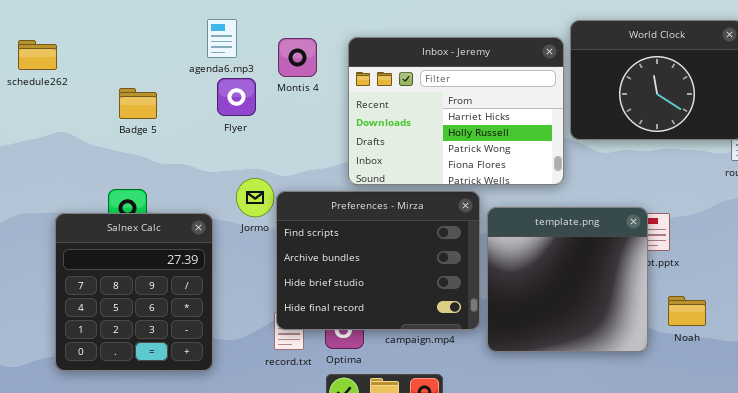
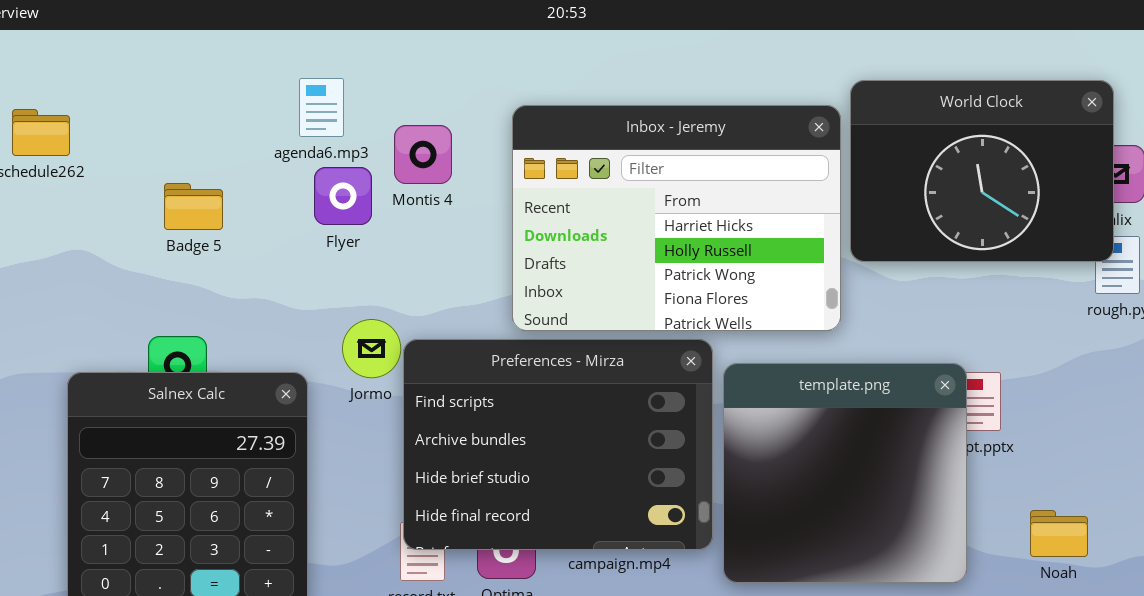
Montis 4: [278,38,317,77] -> [394,125,452,184], moved
Noah: [668,296,706,326] -> [1030,510,1088,557], moved

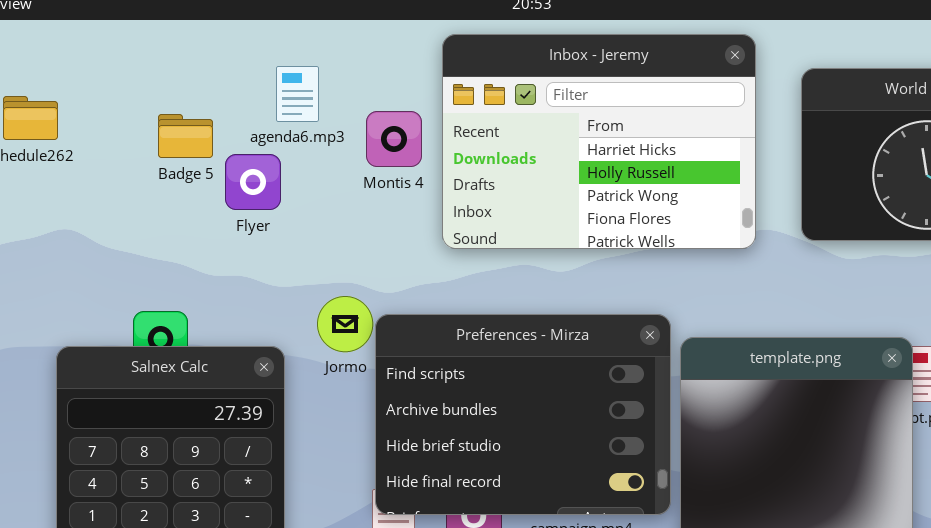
Inbox - Jeremy: [512,105,841,331] -> [442,34,756,249], moved
Flyer: [314,167,372,225] -> [225,154,281,210], moved
Badge 5: [164,183,223,230] -> [158,114,213,158], moved

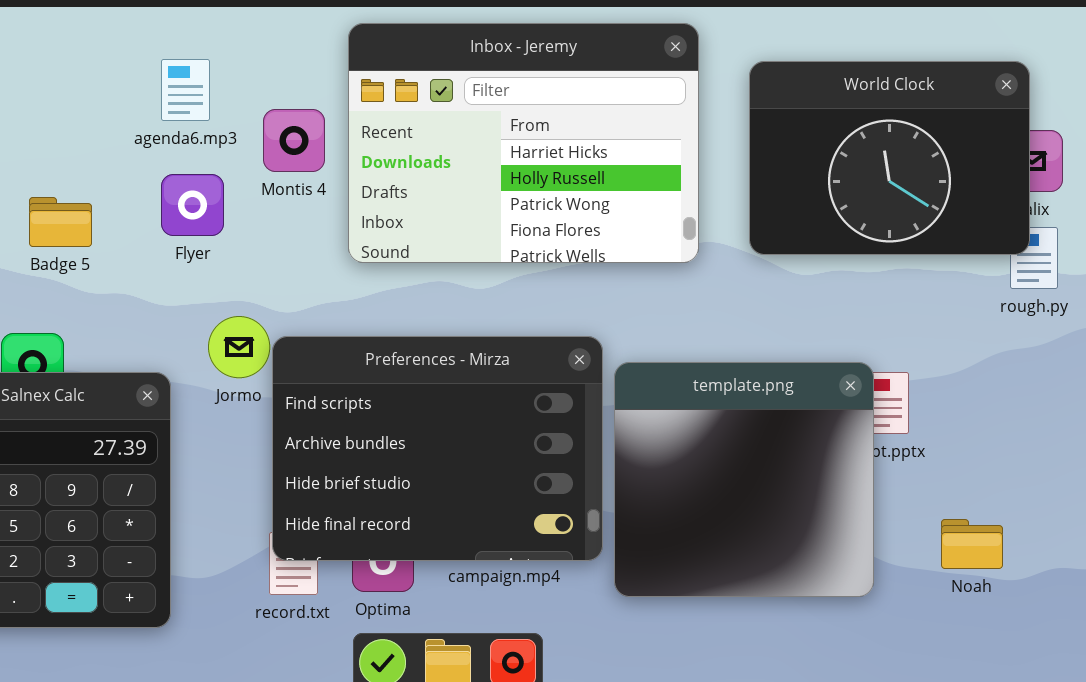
Badge 5: [158,114,213,158] -> [29,197,92,247], moved
Flyer: [225,154,281,210] -> [161,174,224,236], moved

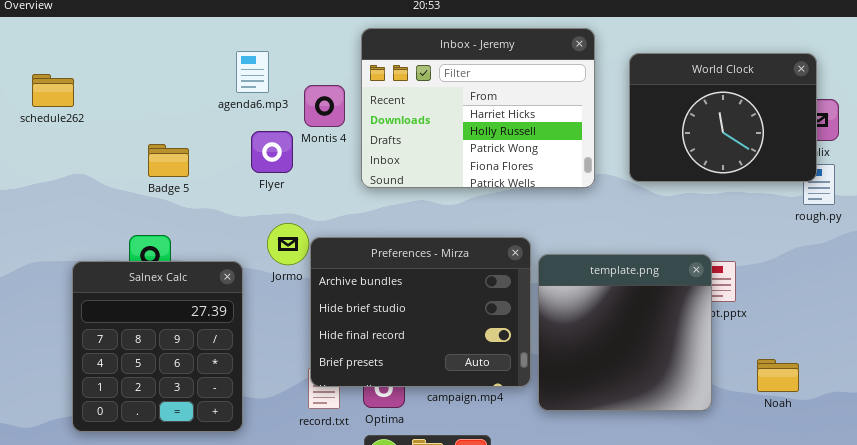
Flyer: [161,174,224,236] -> [251,131,293,173], moved
Preferences - Mirza: [272,336,603,561] -> [310,237,531,387], scrolled down 1 row

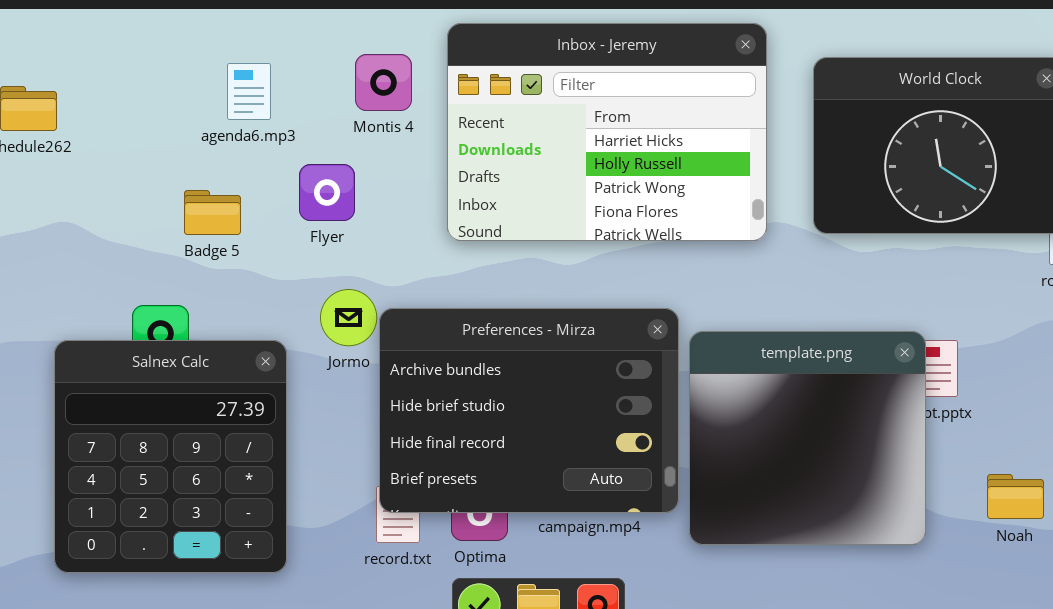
agenda6.mp3: [236,51,269,93] -> [227,63,271,120], moved
Montis 4: [304,85,345,127] -> [355,54,412,111], moved
Badge 5: [148,144,189,177] -> [184,190,241,235], moved

